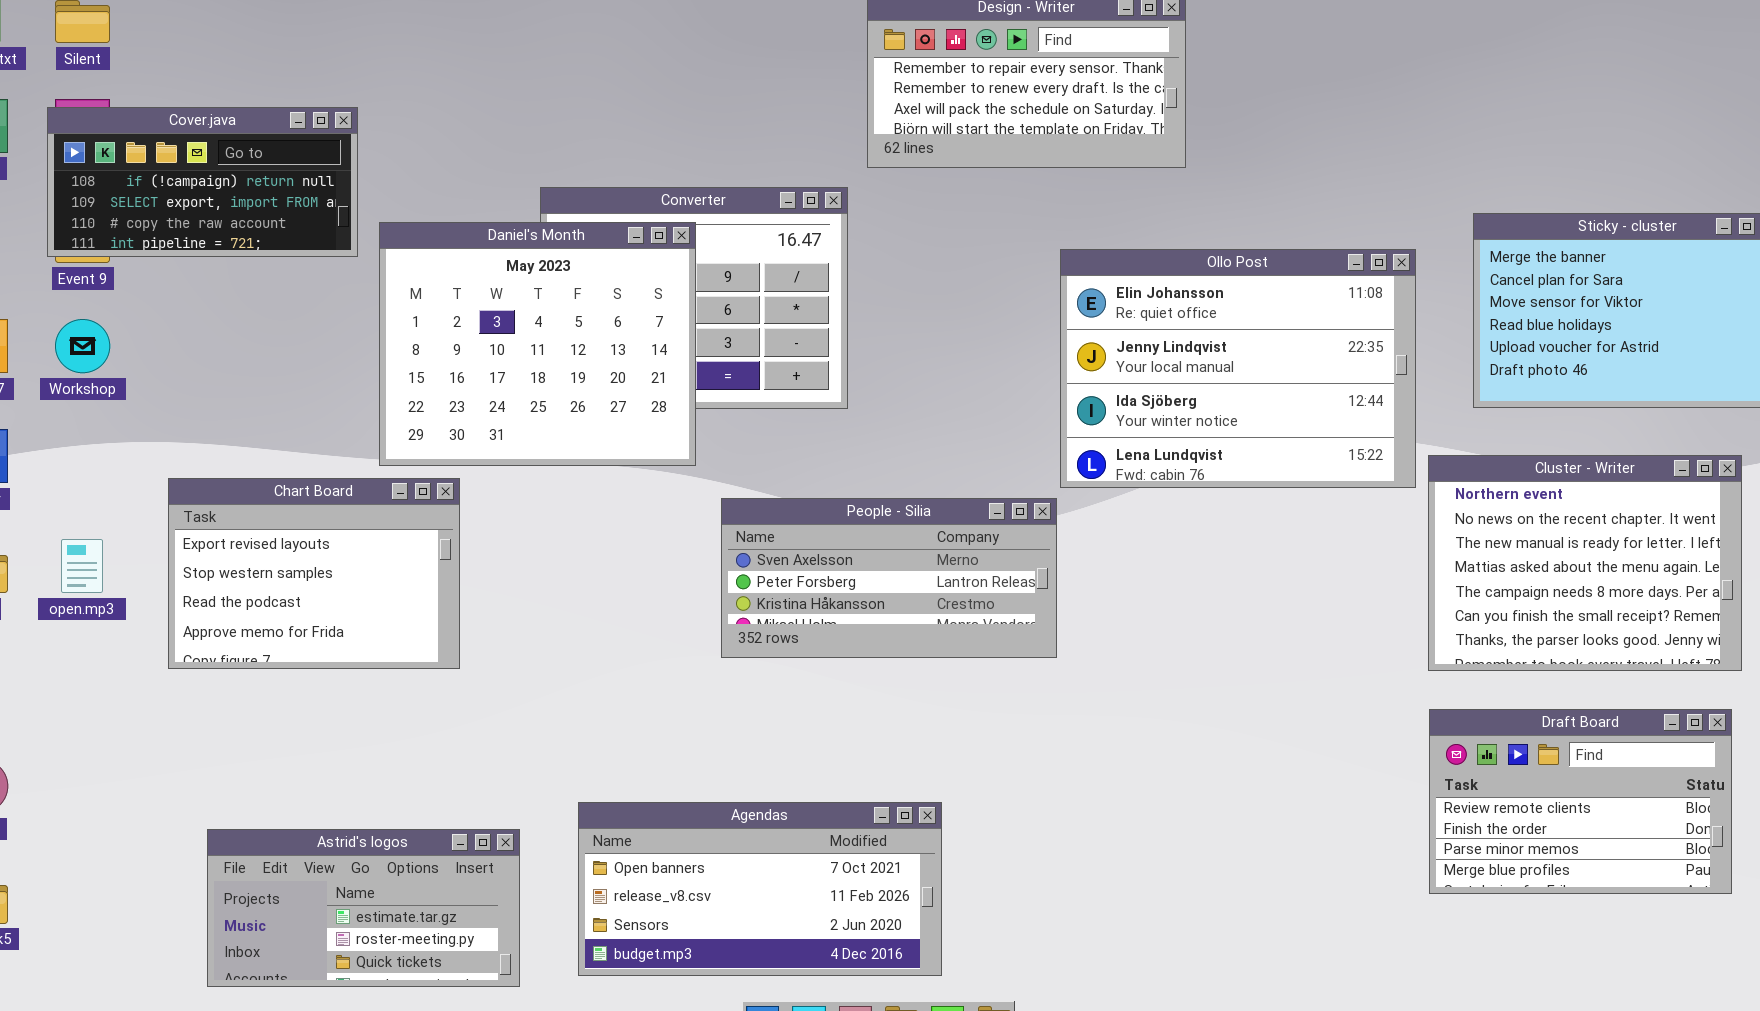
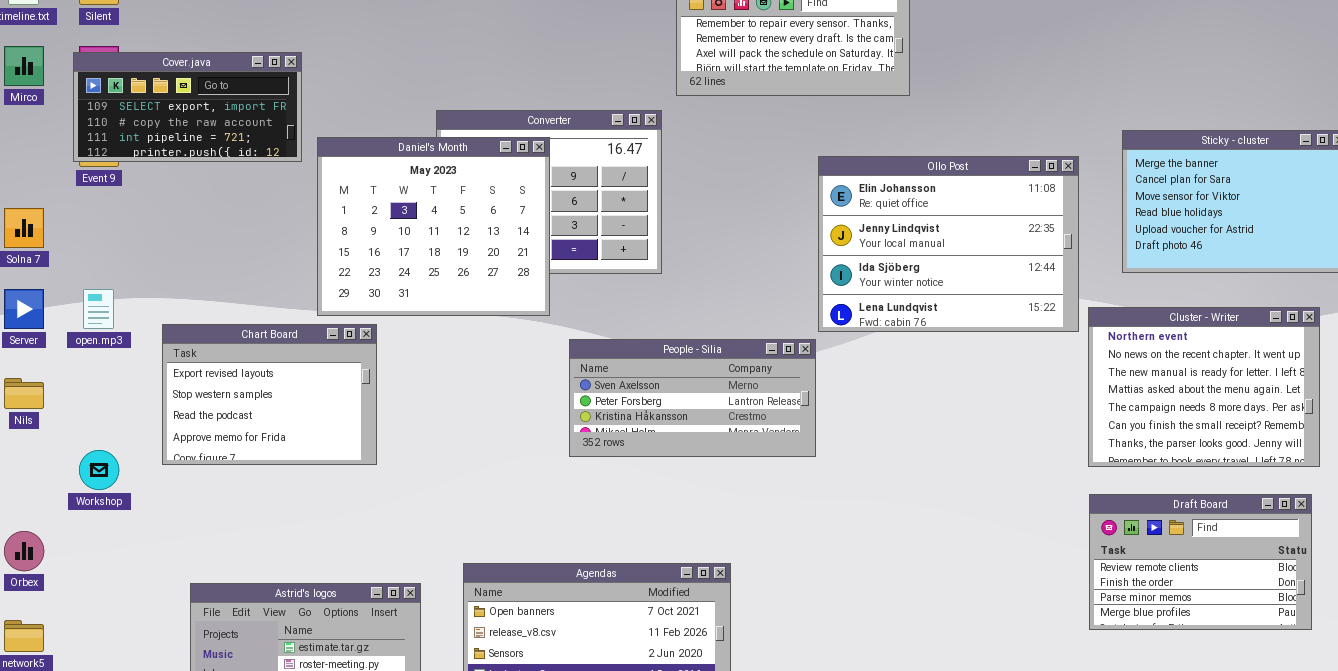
Cover.java: [47,107,358,257] -> [73,52,302,162], scrolled down 1 row
Workshop: [55,319,110,373] -> [79,450,119,490], moved
open.mp3: [61,539,103,593] -> [83,289,114,329], moved

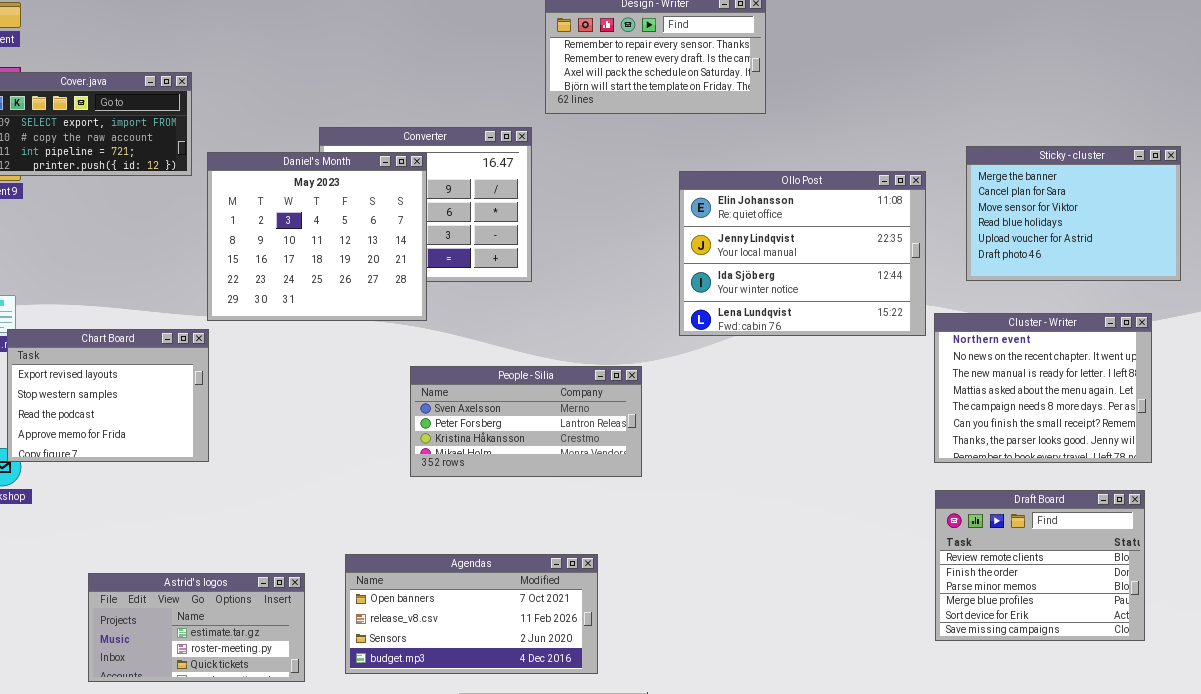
Chart Board: [162,324,377,465] -> [7,329,209,462], moved
People - Silia: [569,339,816,457] -> [410,366,642,477], moved
Draft Board: [1089,494,1312,630] -> [935,490,1145,641], resized

